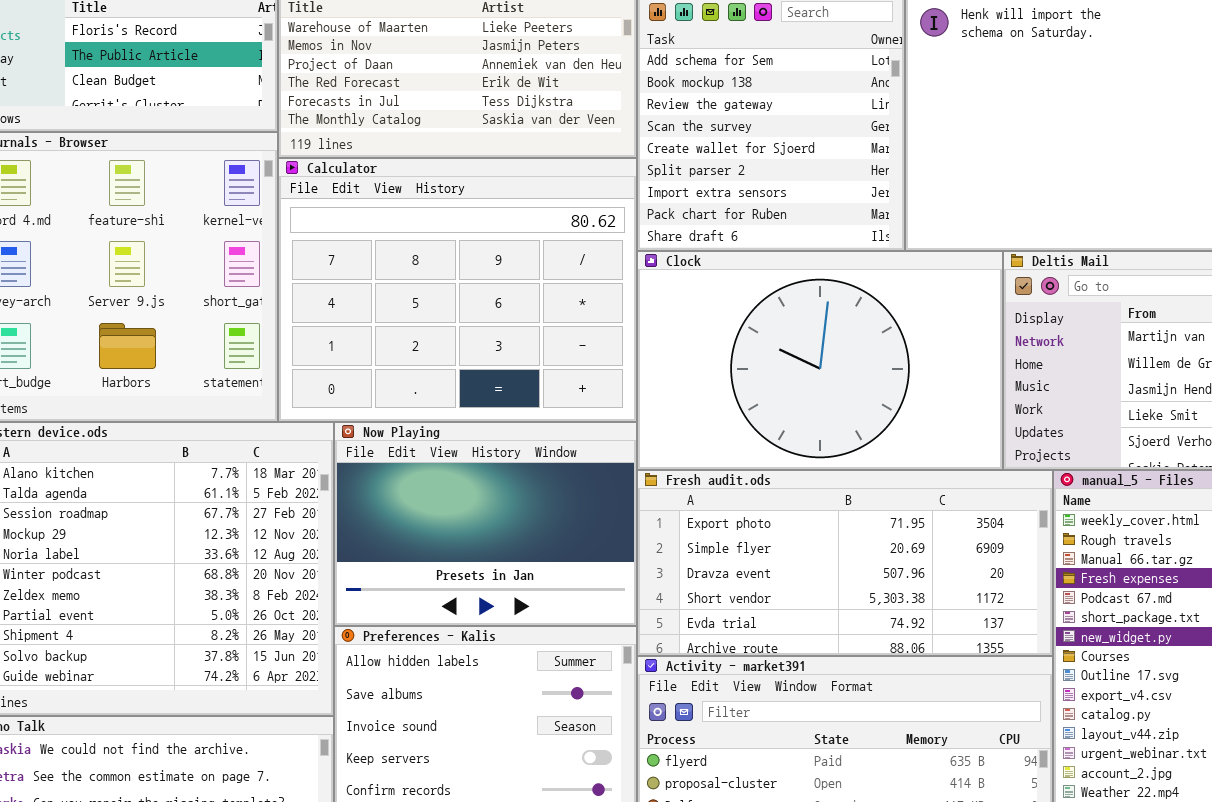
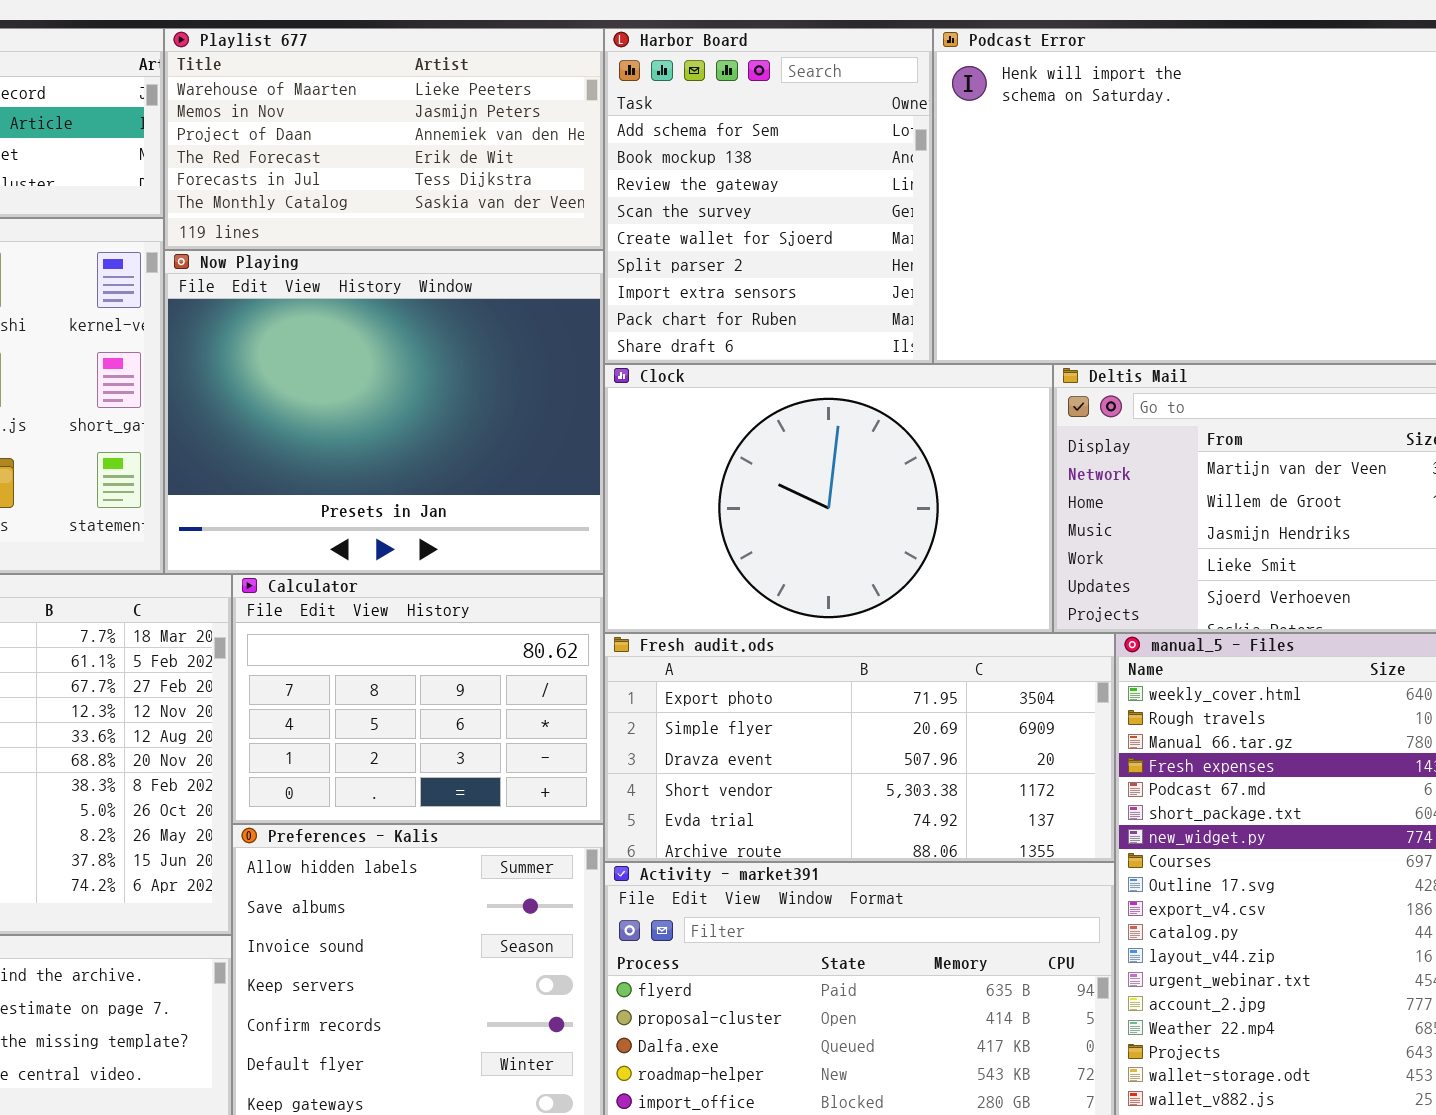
Calculator: [278,158,637,422] -> [232,574,604,824], moved, resized
Now Playing: [334,422,637,626] -> [164,250,604,574], moved, resized

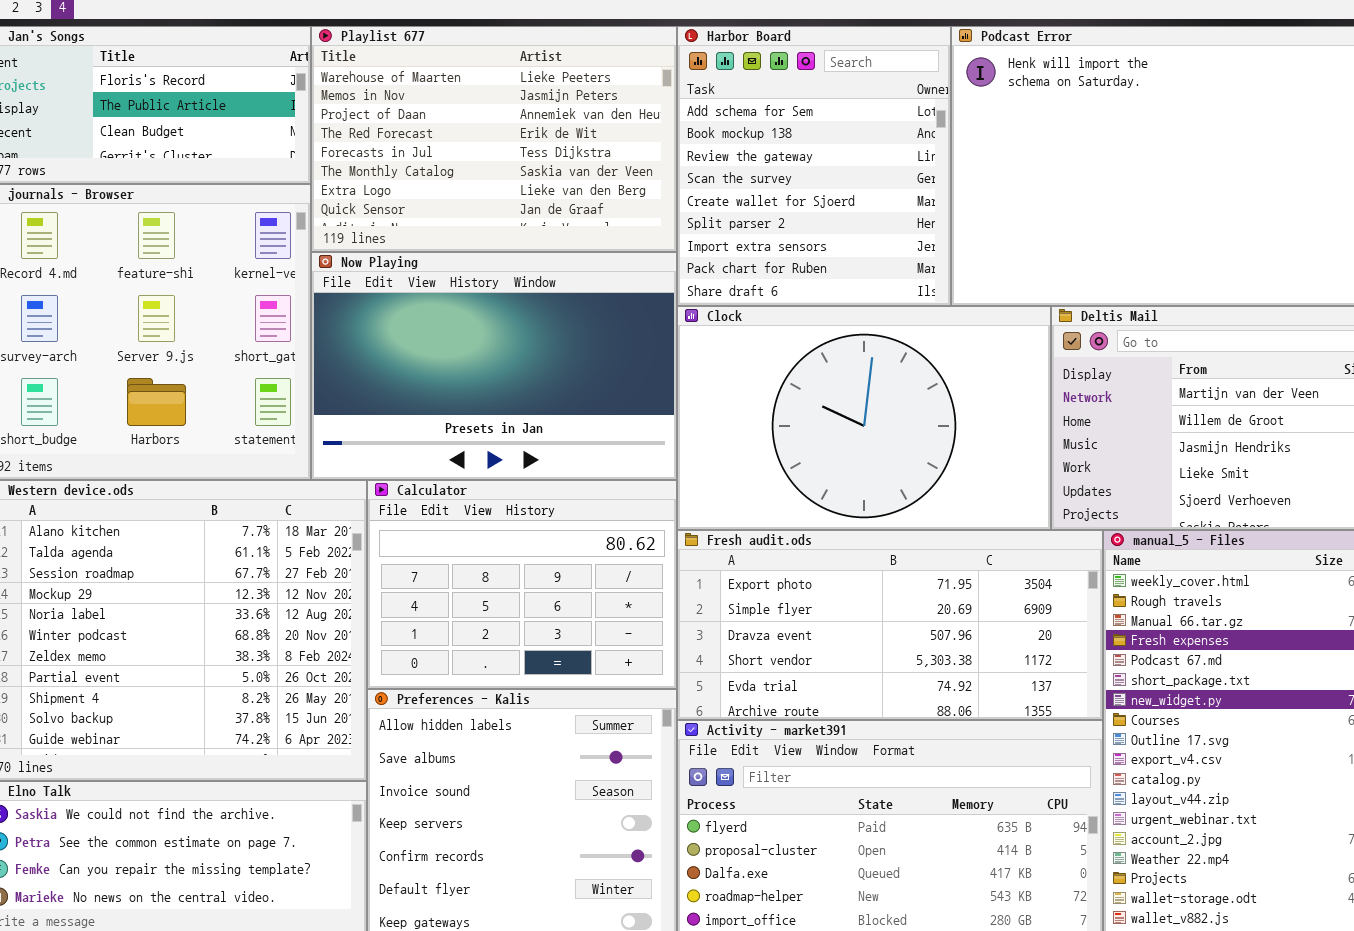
Playlist 677: [164,28,604,250] -> [311,26,677,252], resized
Now Playing: [164,250,604,574] -> [311,252,677,480], resized

